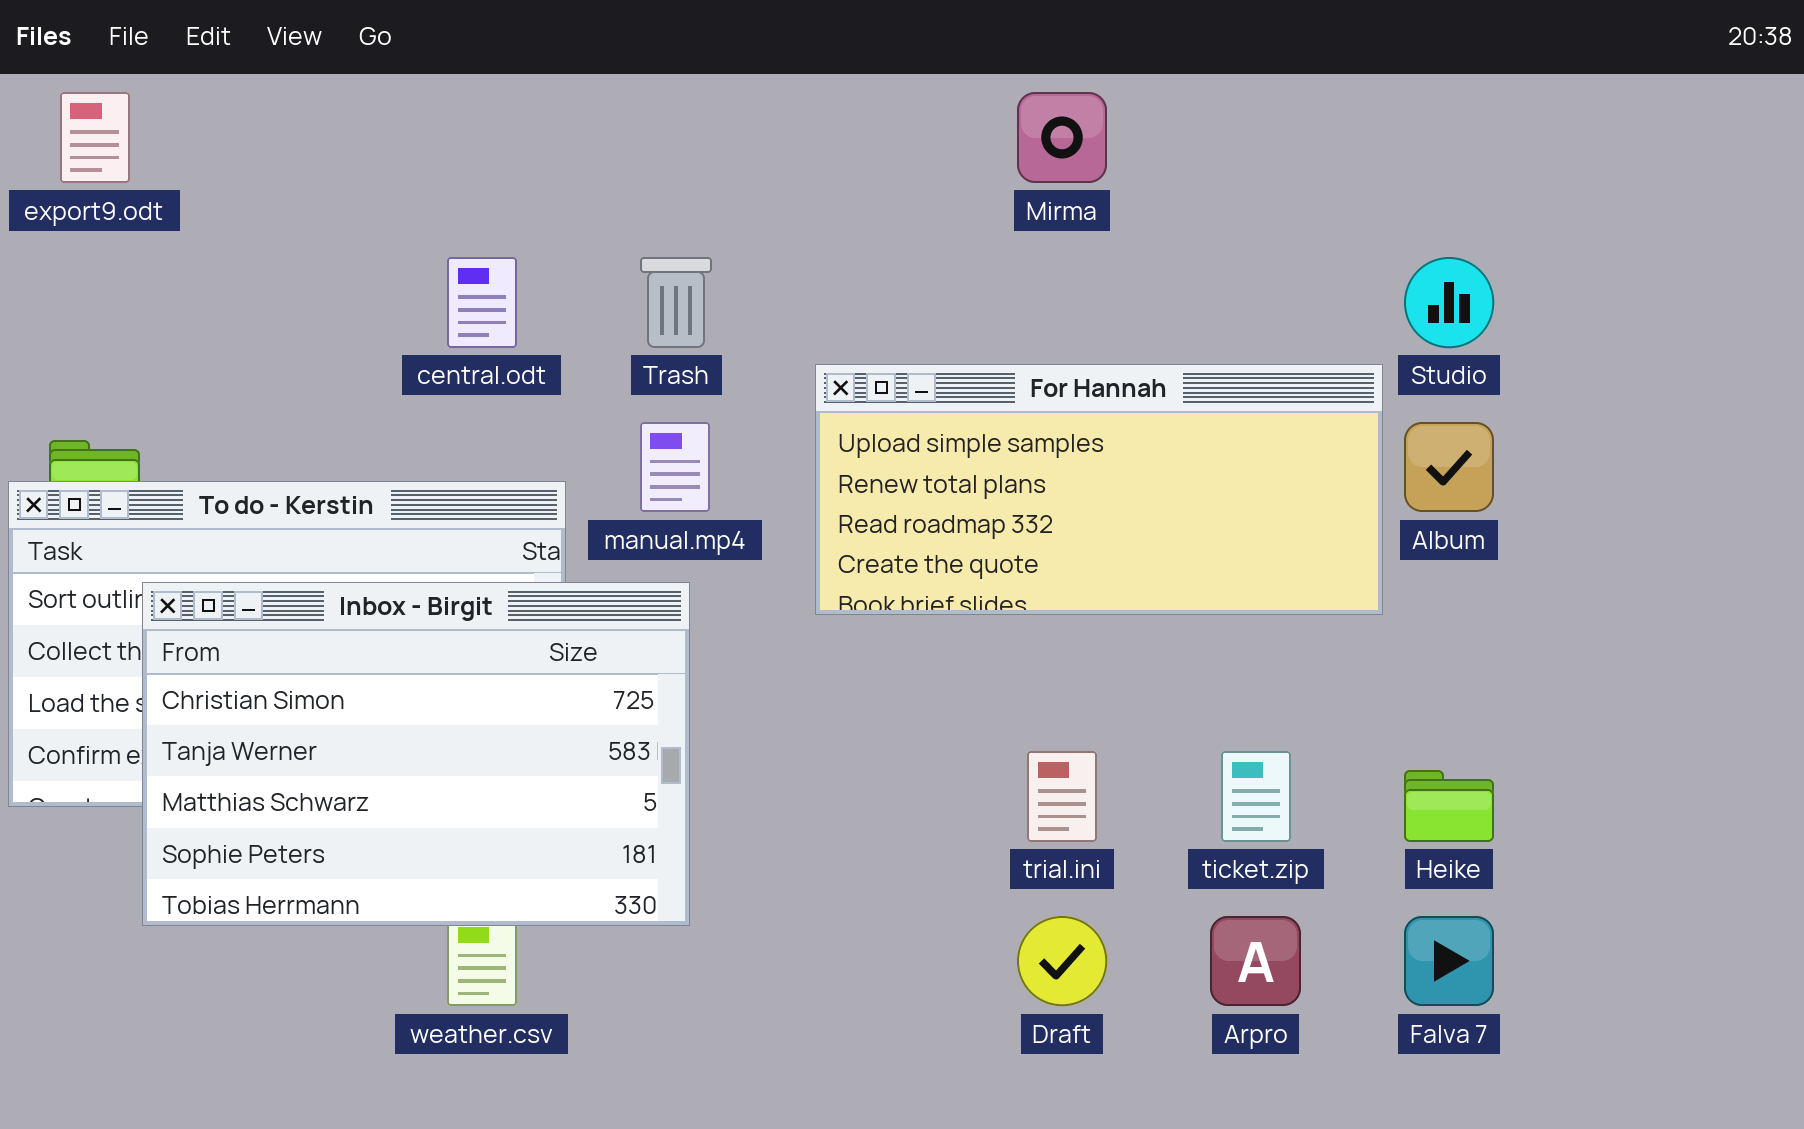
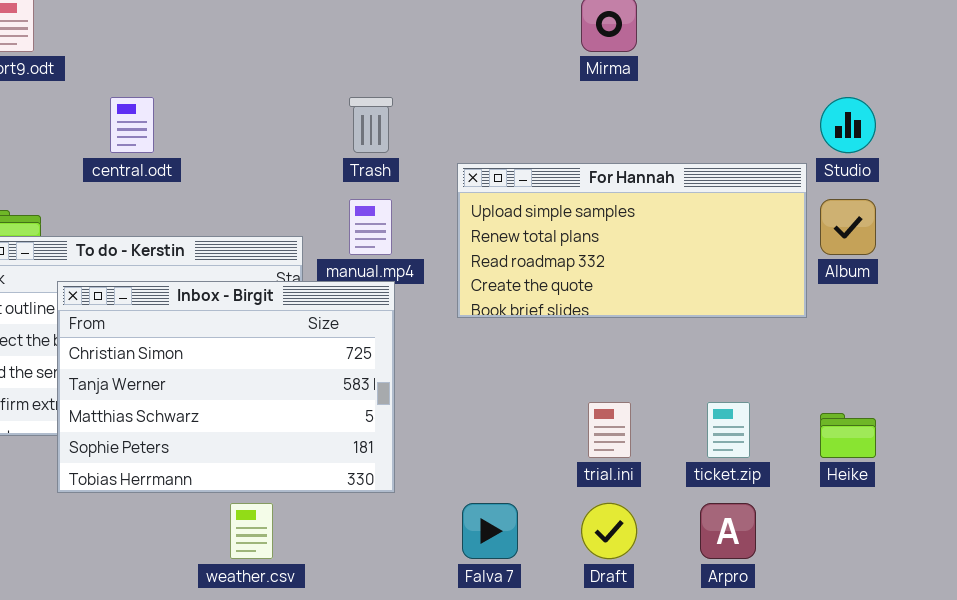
central.odt: [447,257,517,348] -> [110,97,154,153], moved
Inbox - Birgit: [142,582,690,926] -> [57,281,395,493], moved
Falva 7: [1404,916,1494,1006] -> [462,503,518,559], moved

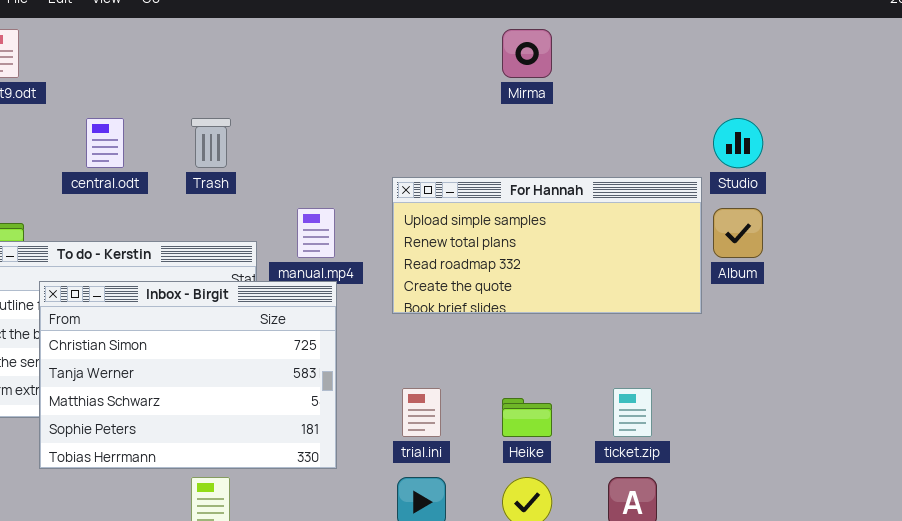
Trash: [349,97,393,153] -> [191,118,231,168], moved
trial.ini: [588,402,631,458] -> [402,388,441,437], moved
Heike: [820,413,876,458] -> [502,398,552,437], moved

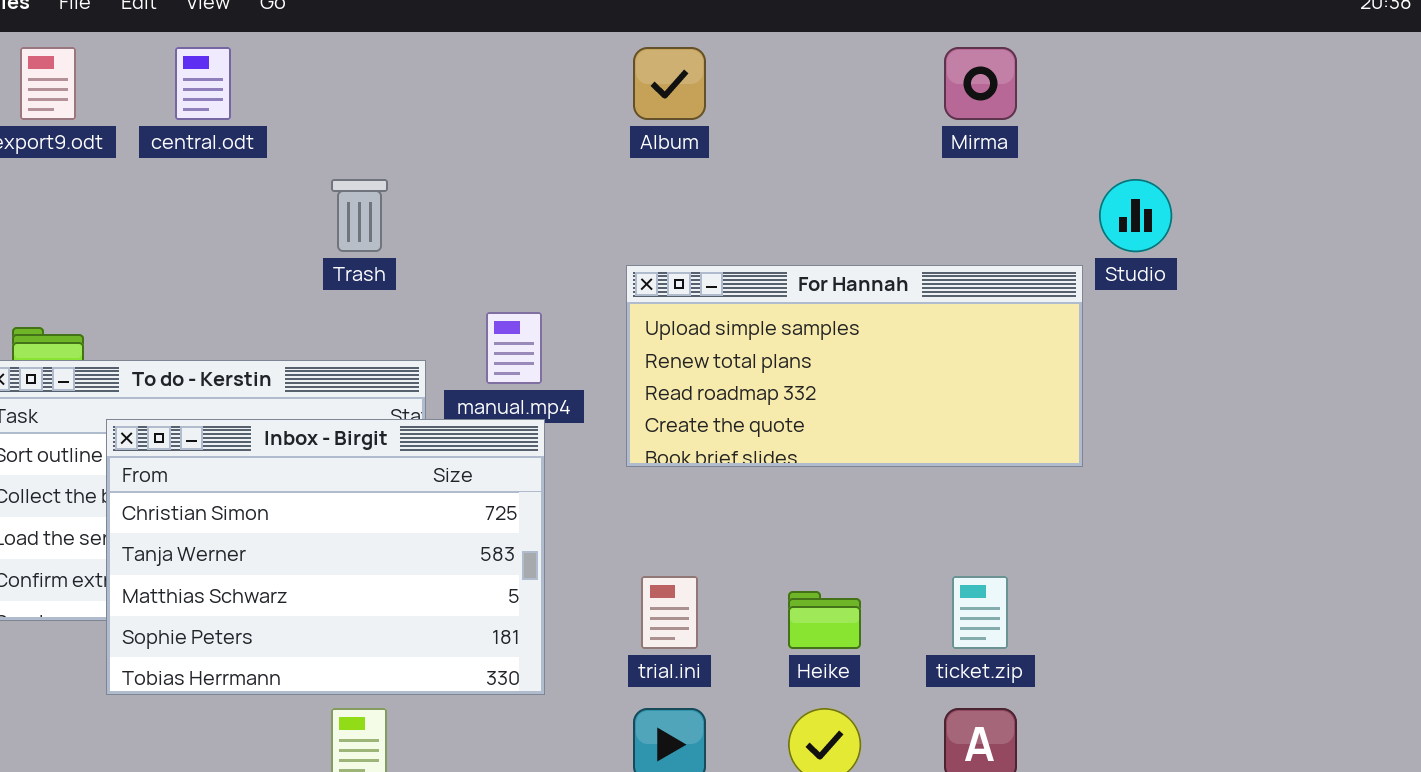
Mirma: [502,29,552,78] -> [944,47,1017,120], moved
central.odt: [86,118,124,168] -> [175,47,231,120], moved
Album: [713,208,763,258] -> [633,47,706,120], moved

